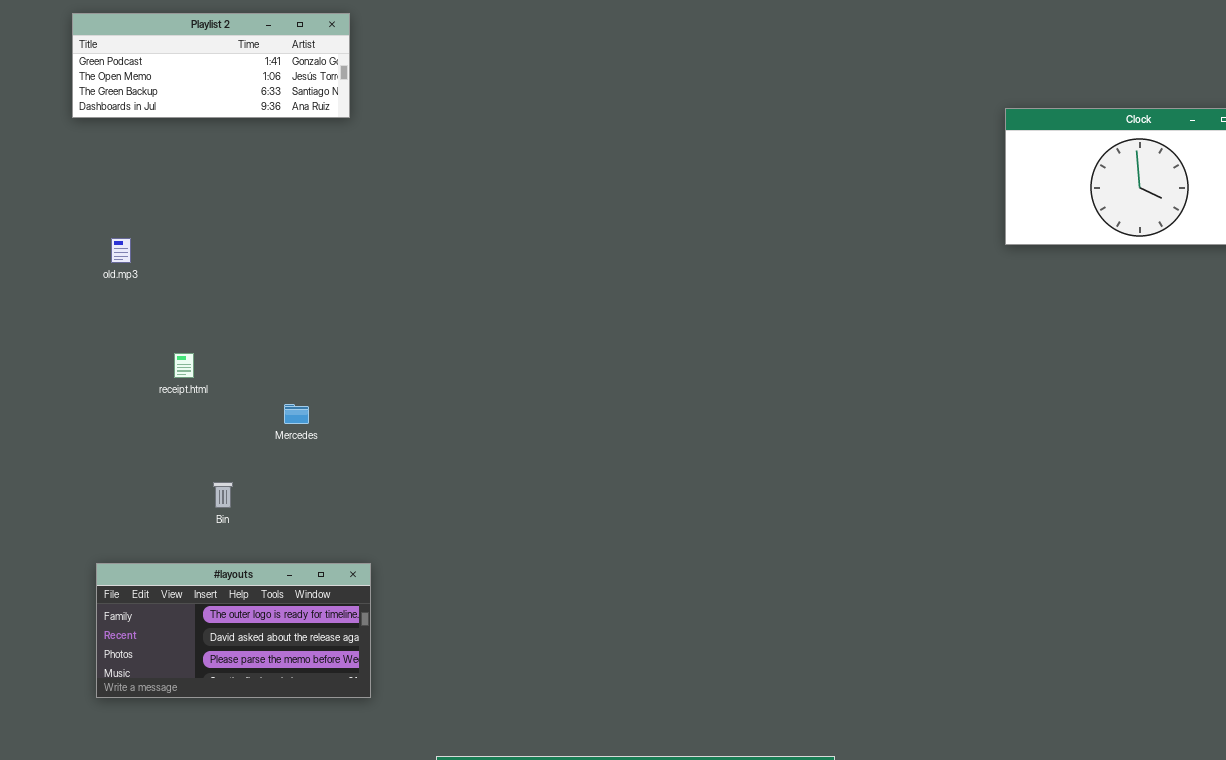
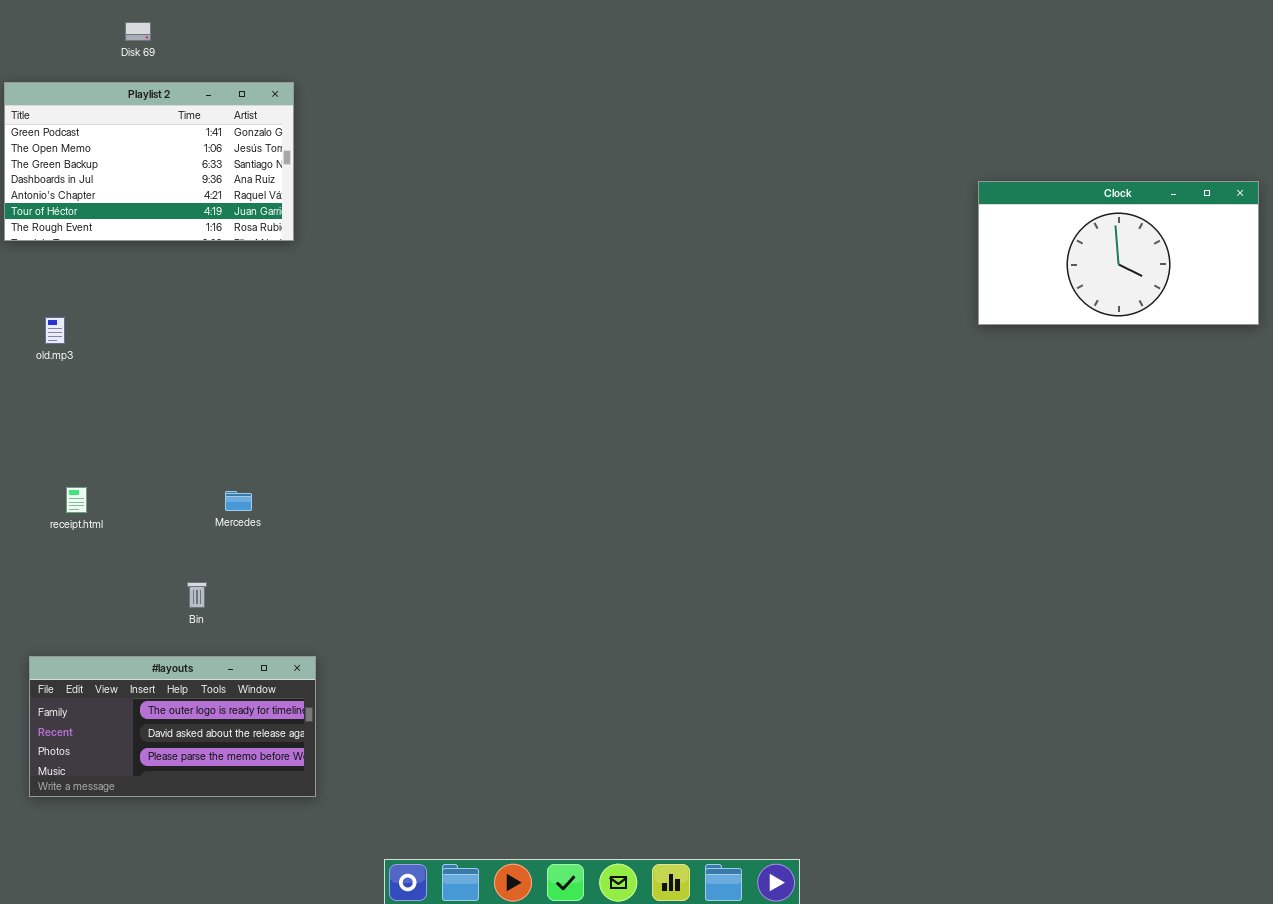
Playlist 2: [72,13,350,118] -> [4,82,294,241], resized
receipt.html: [174,353,194,378] -> [66,487,87,513], moved
Bin: [213,482,233,508] -> [187,582,207,608], moved

